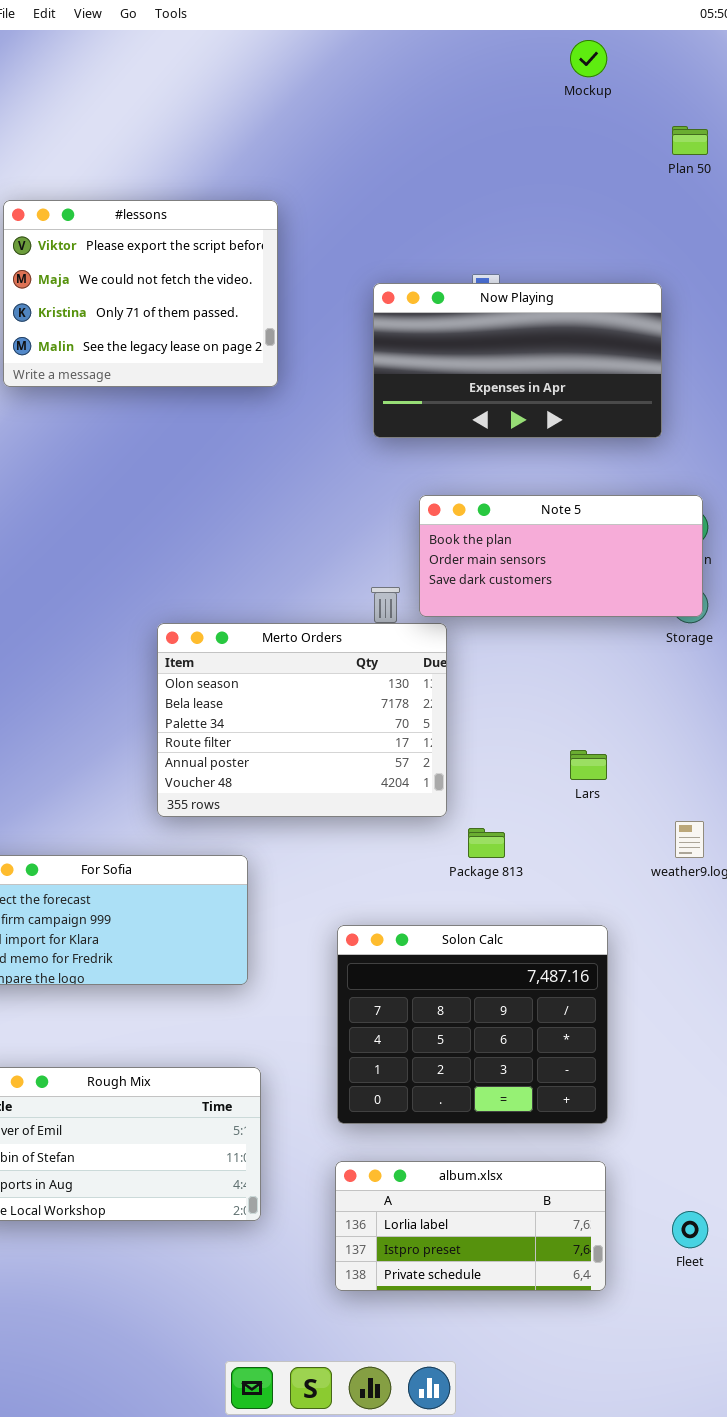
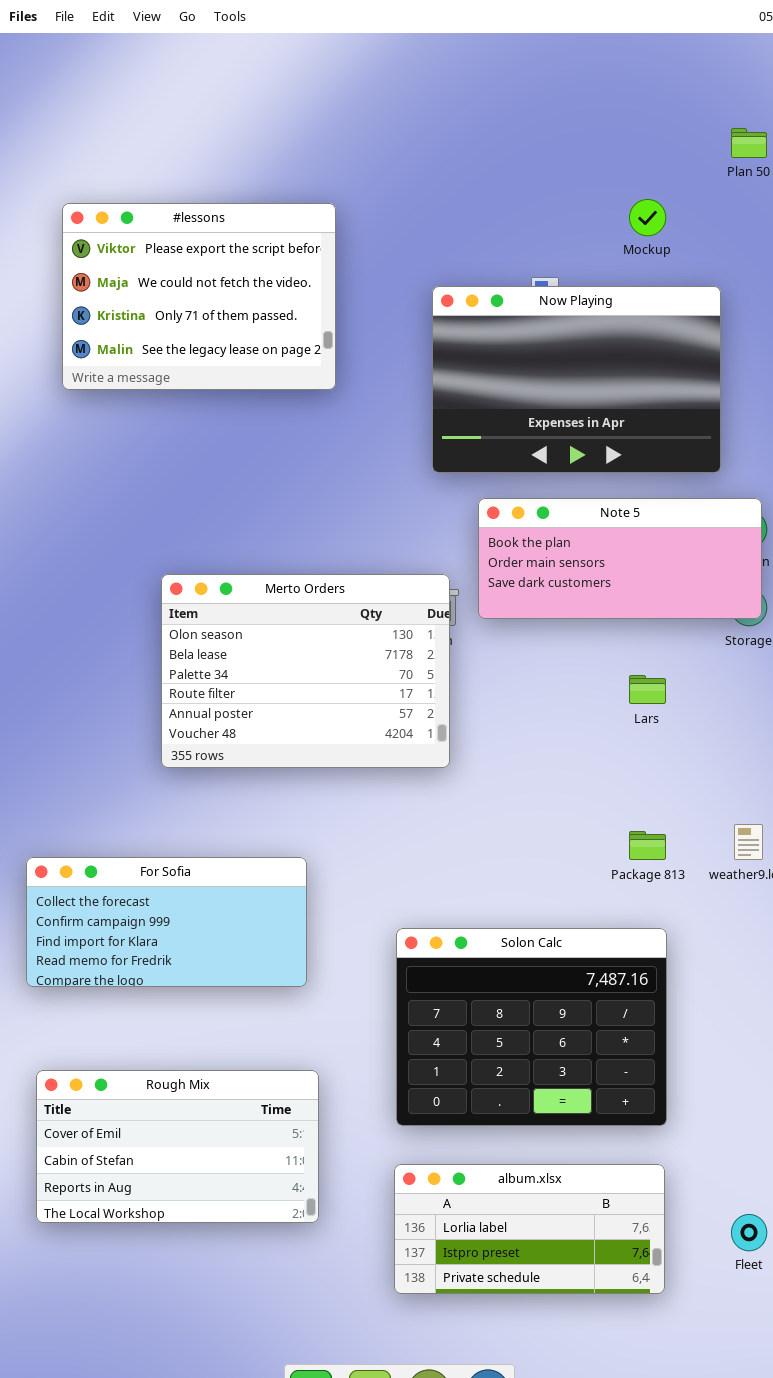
Mockup: [570,40,607,77] -> [629,199,666,236], moved
Now Playing: [373,283,662,438] -> [432,286,721,473], resized
Merto Orders: [157,623,447,817] -> [161,574,450,768], moved
Lars: [570,750,607,780] -> [629,675,666,704], moved
Package 813: [468,828,505,858] -> [629,831,666,860], moved

